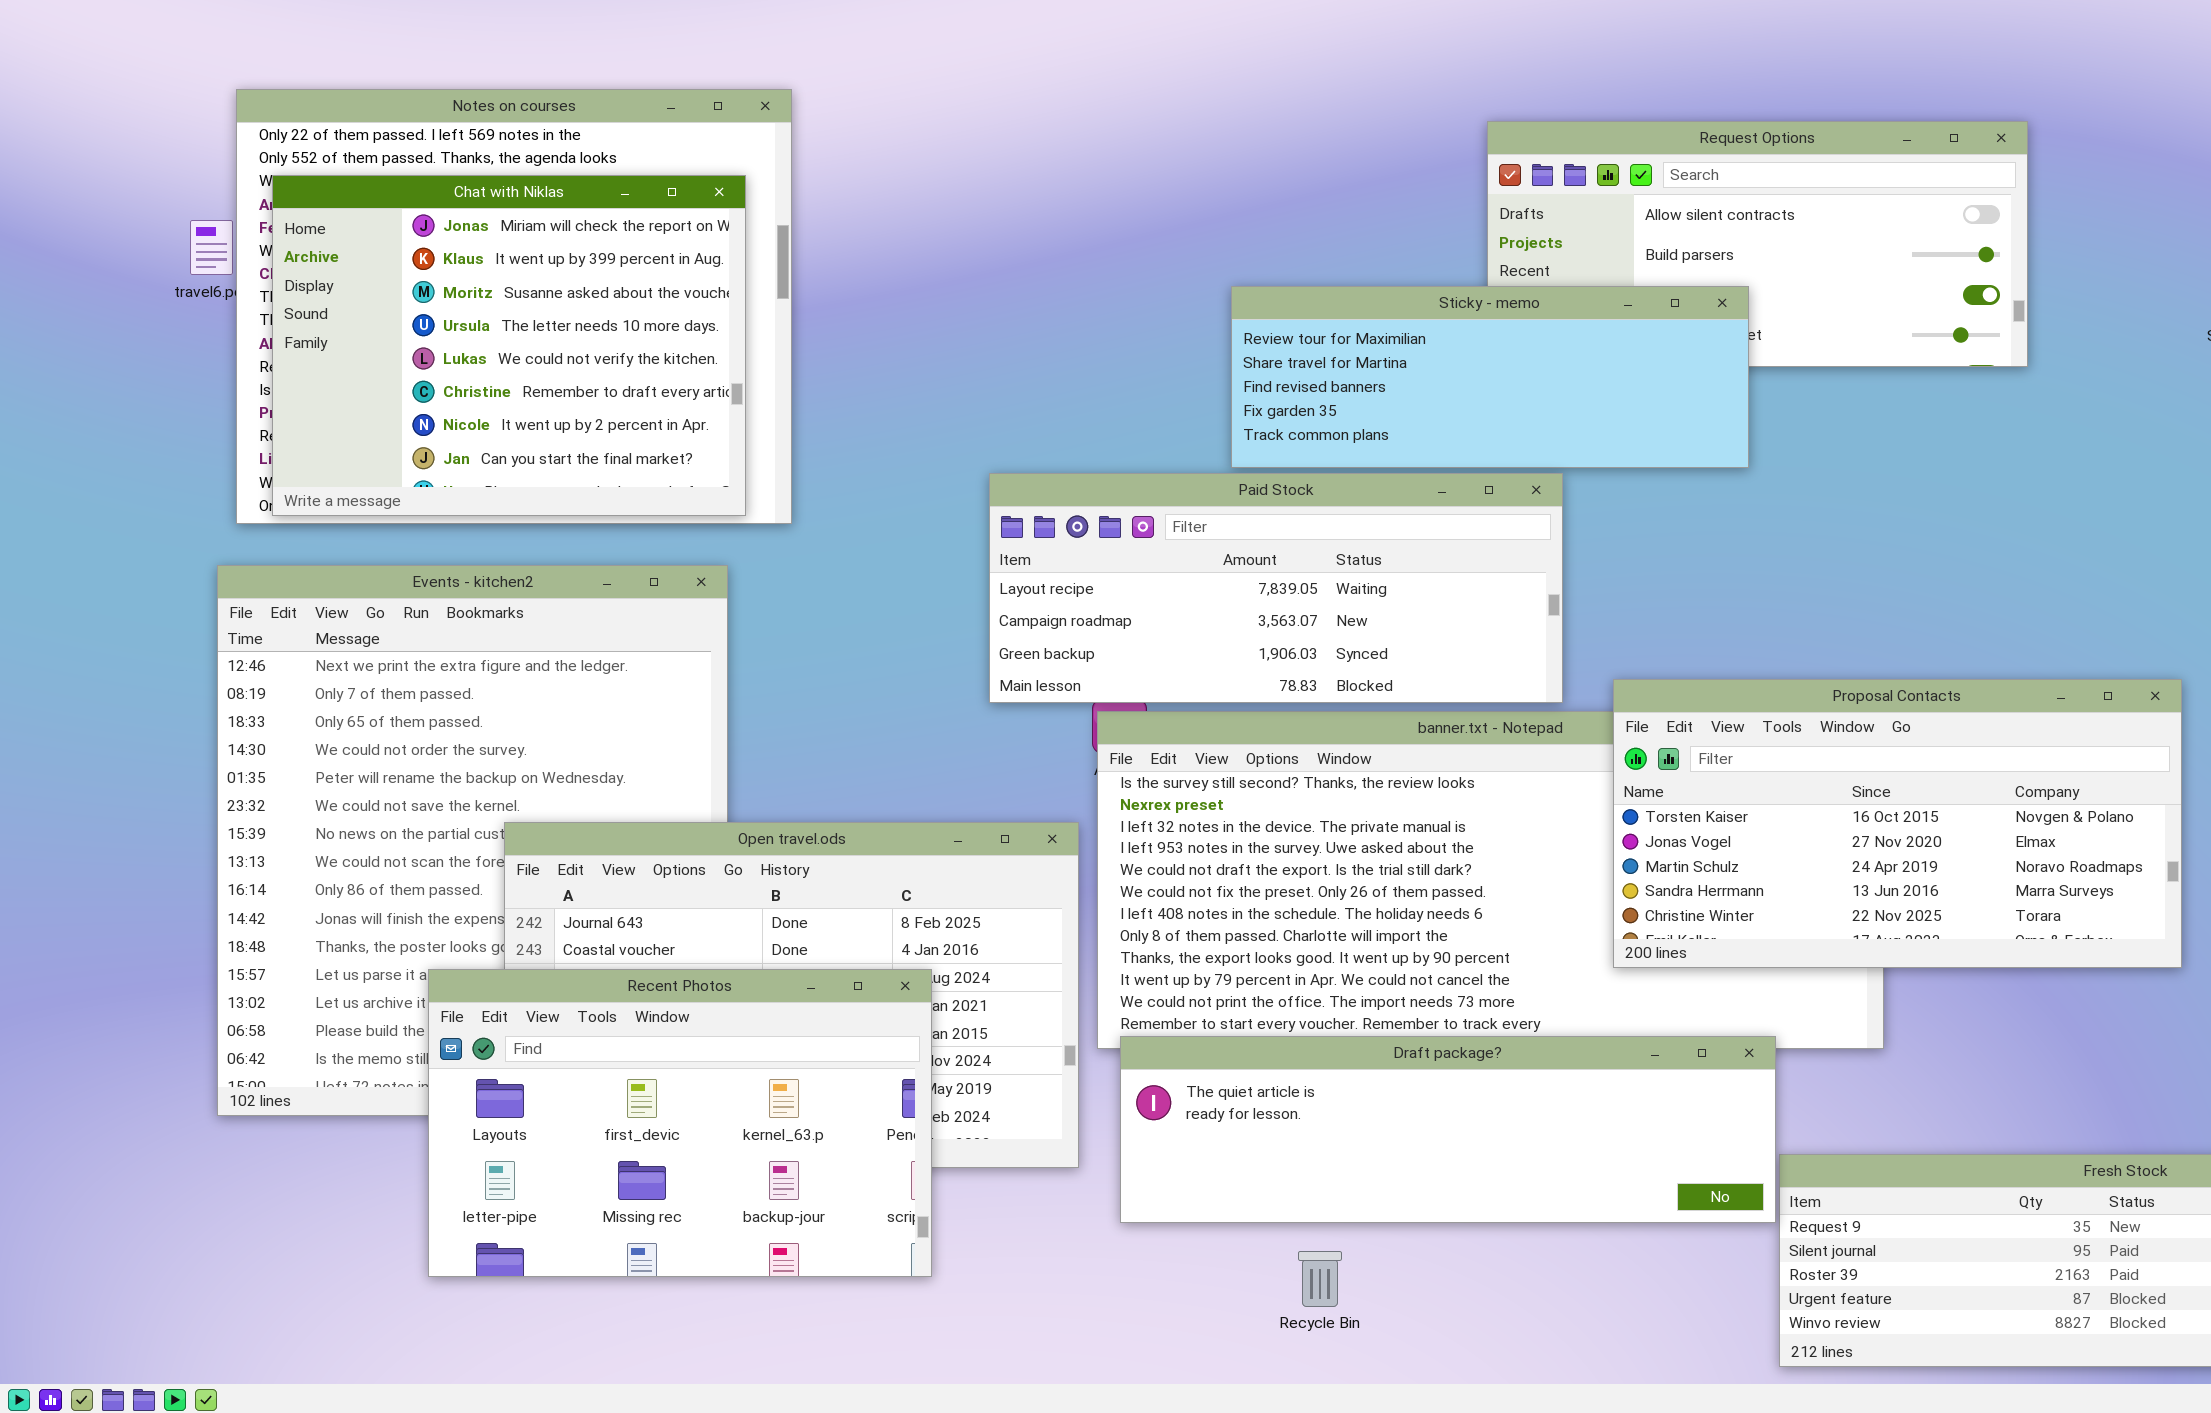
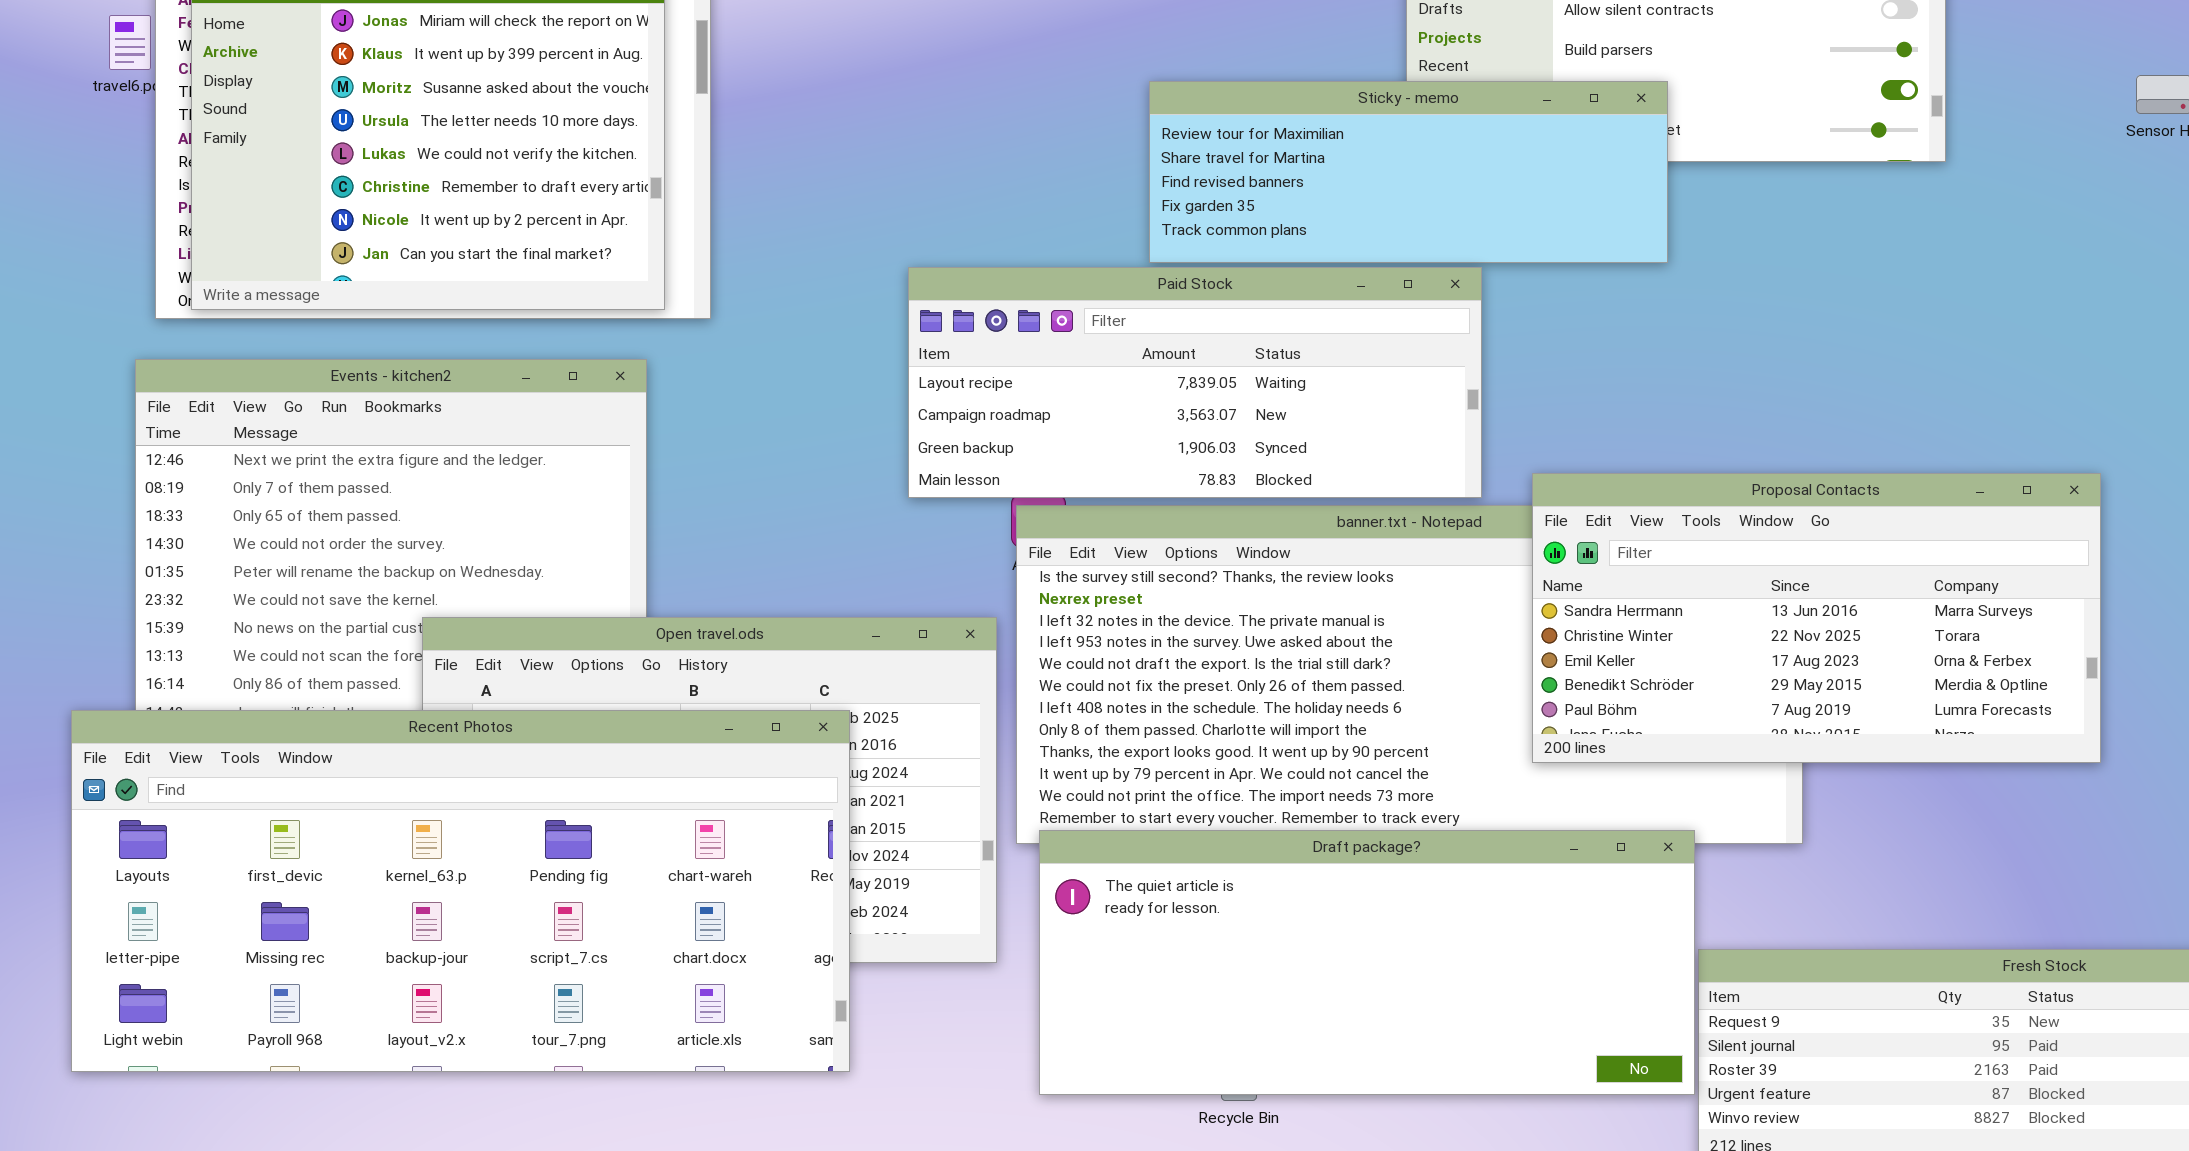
Proposal Contacts: [1613,679,2182,968] -> [1532,473,2101,763], scrolled down 3 rows
Recent Photos: [428,969,932,1277] -> [71,710,850,1072], resized
Draft package?: [1120,1036,1776,1223] -> [1039,830,1695,1095], resized

